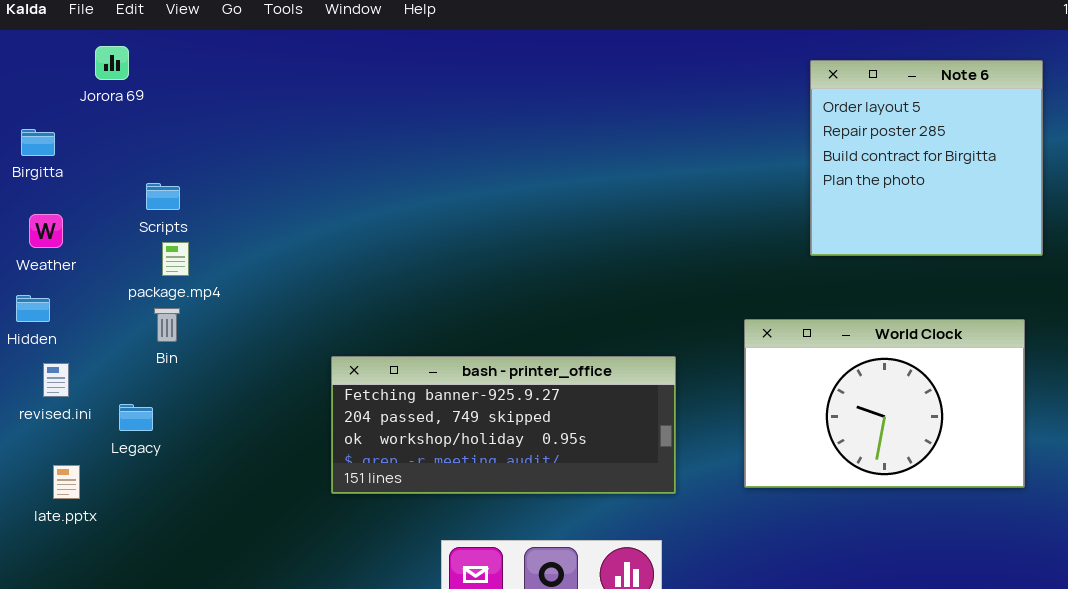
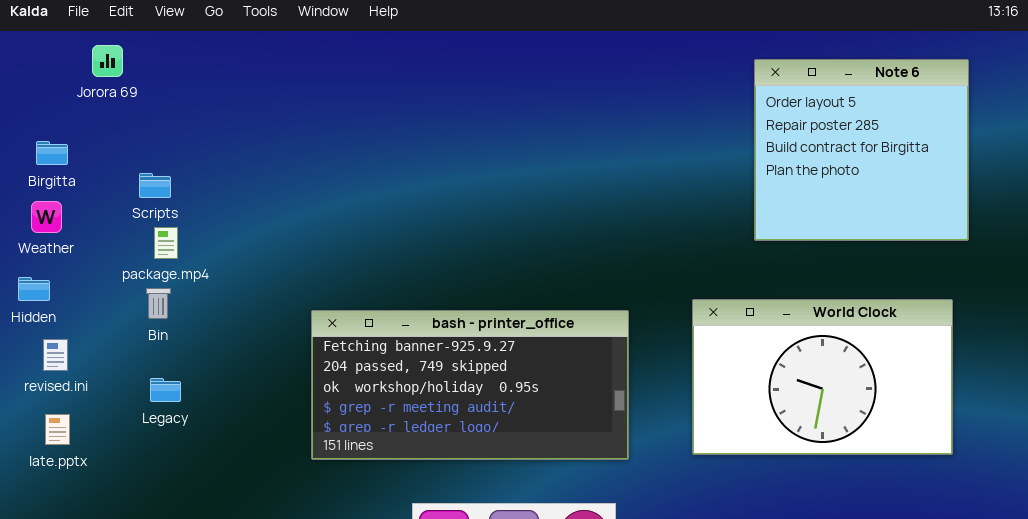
Birgitta: [21,129,55,156] -> [36,141,68,165], moved
bash - printer_office: [331,356,676,494] -> [311,310,629,460], resized
Legacy: [119,404,153,431] -> [150,378,181,402], moved
late.pptx: [53,465,80,499] -> [45,414,70,445], moved

